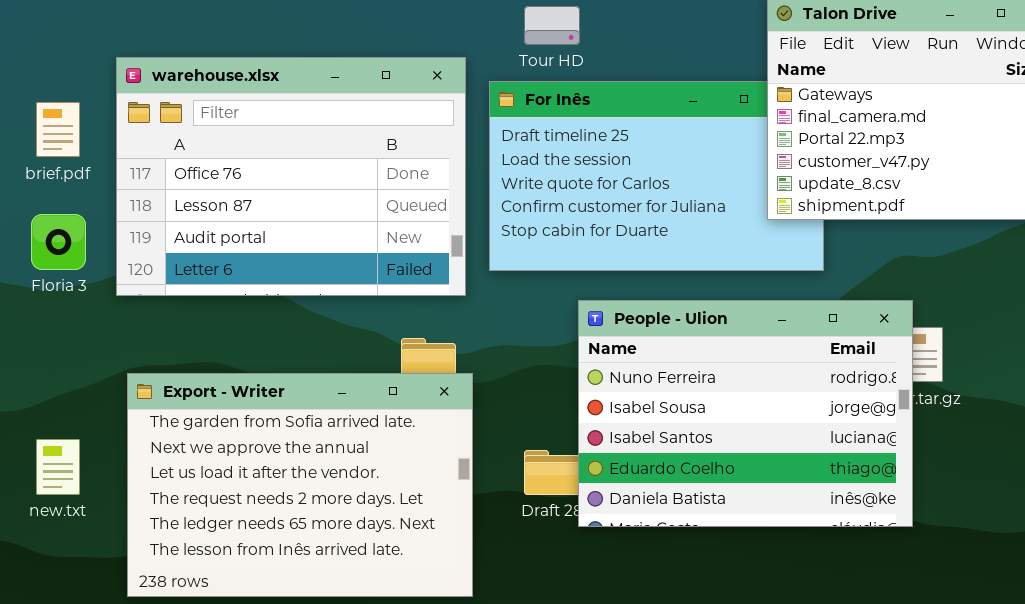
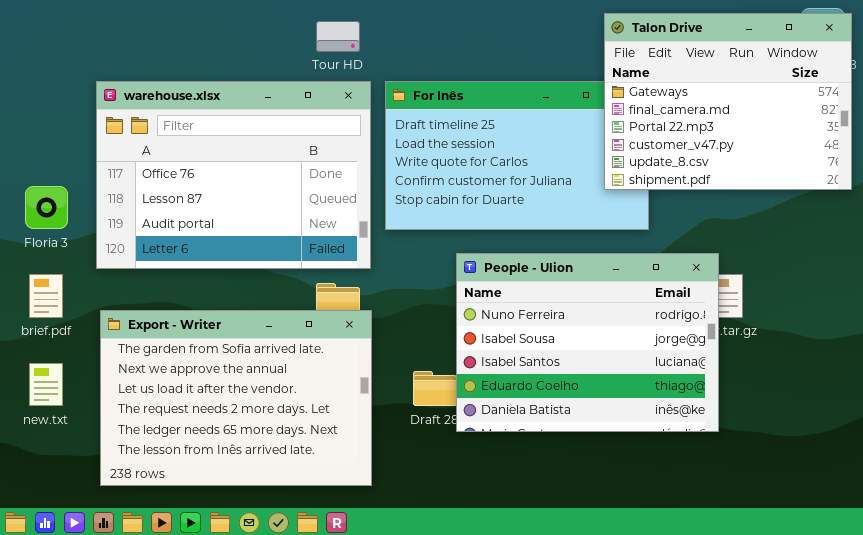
Tour HD: [524,6,580,45] -> [316,21,360,52], moved
warehouse.xlsx: [116,57,466,296] -> [96,81,371,269], moved
brief.pdf: [36,102,80,157] -> [29,274,63,318], moved

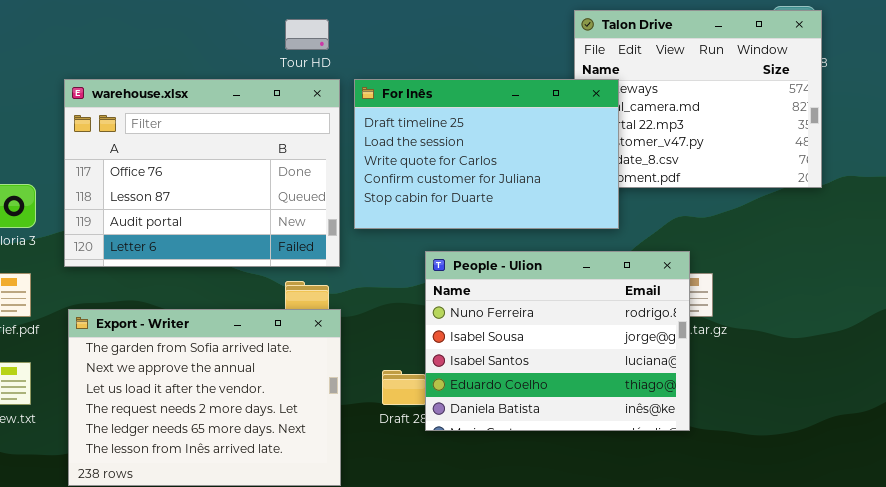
For Inês: [385,81,649,230] -> [354,79,619,229], raised

